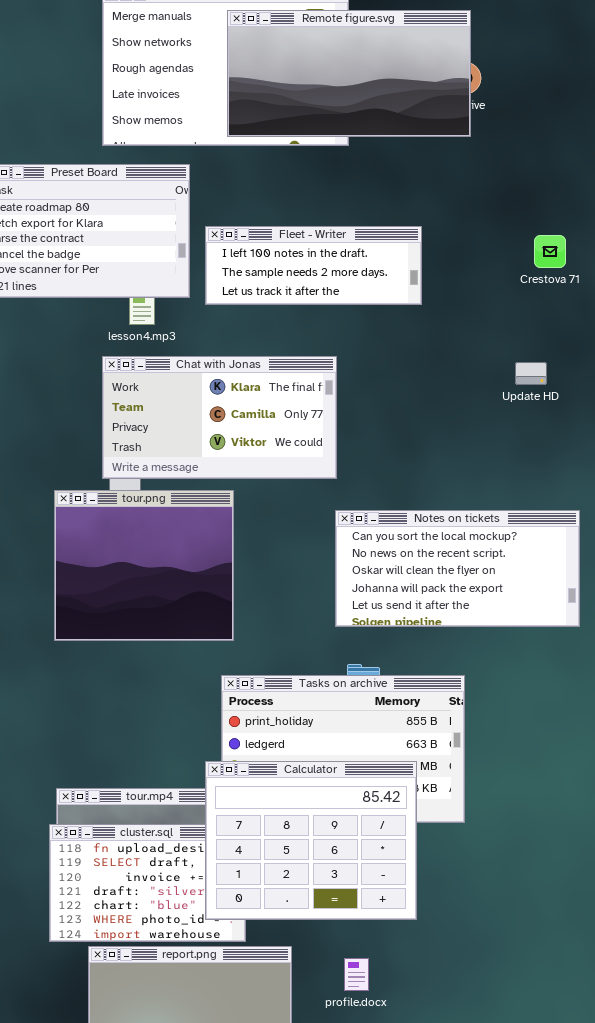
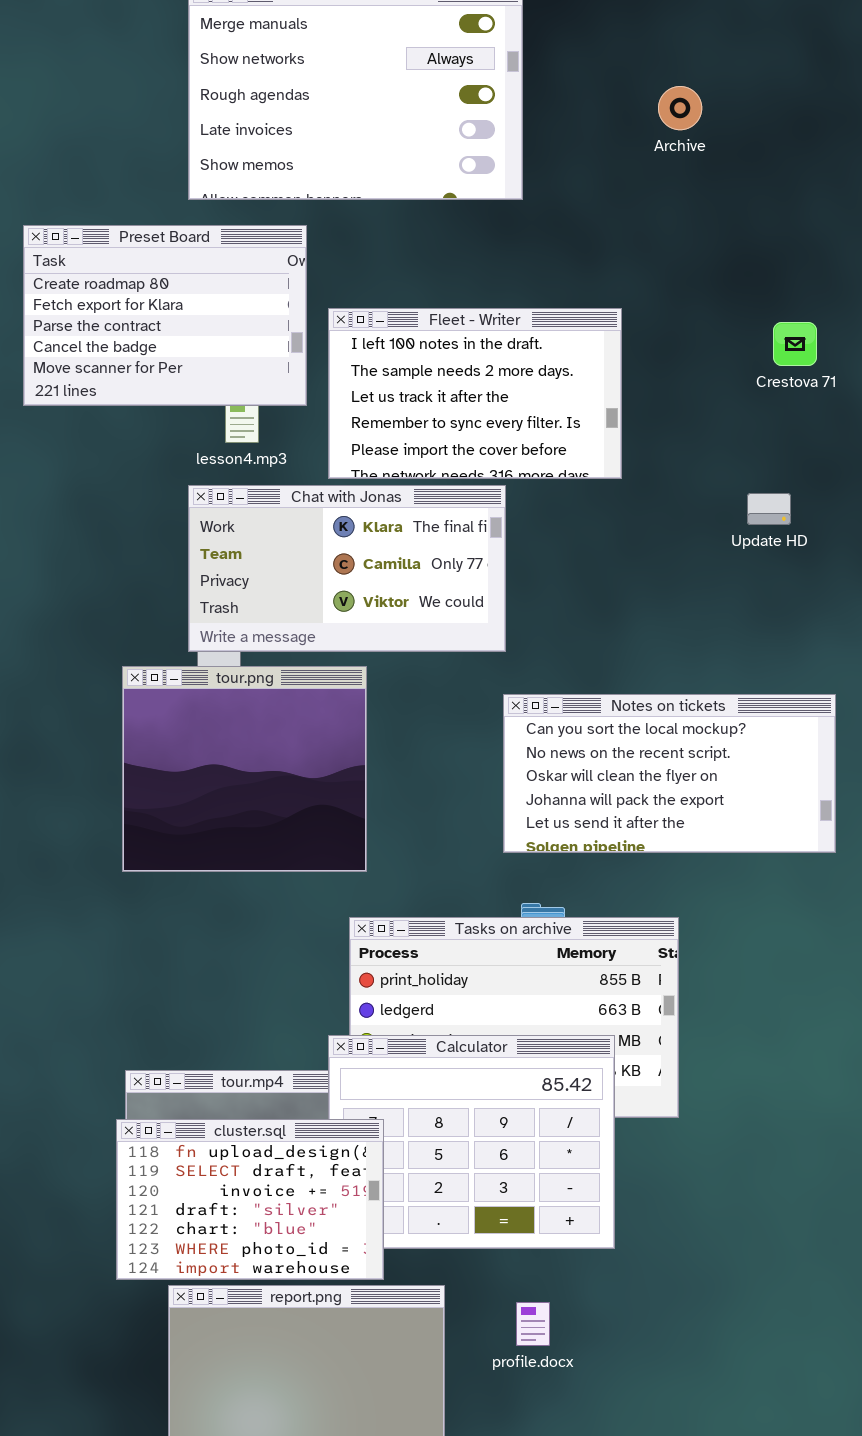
Remote figure.svg: [227,10,471,137] -> none, closed
Fleet - Writer: [205,226,422,305] -> [328,308,622,479], resized
cluster.sql: [49,824,246,942] -> [116,1119,384,1280], raised

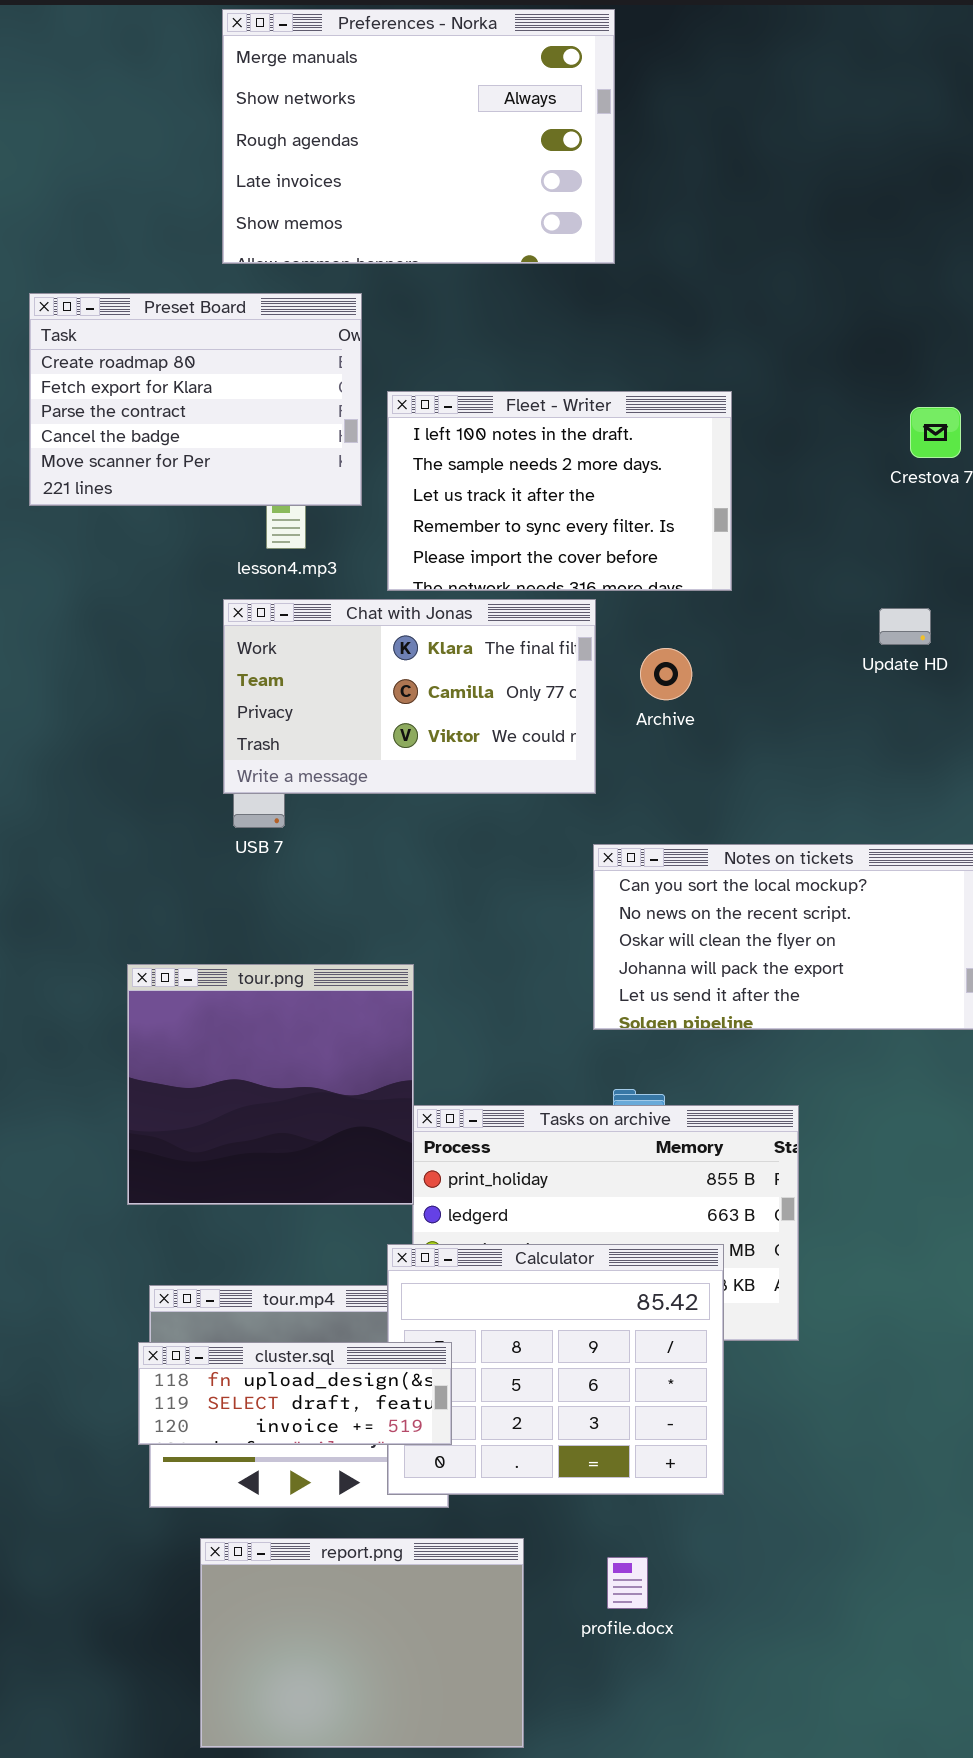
Archive: [658,86,702,130] -> [640,648,692,700], moved
tour.png: [122,666,367,872] -> [127,964,414,1205], moved
cluster.sql: [116,1119,384,1280] -> [138,1342,452,1445], resized

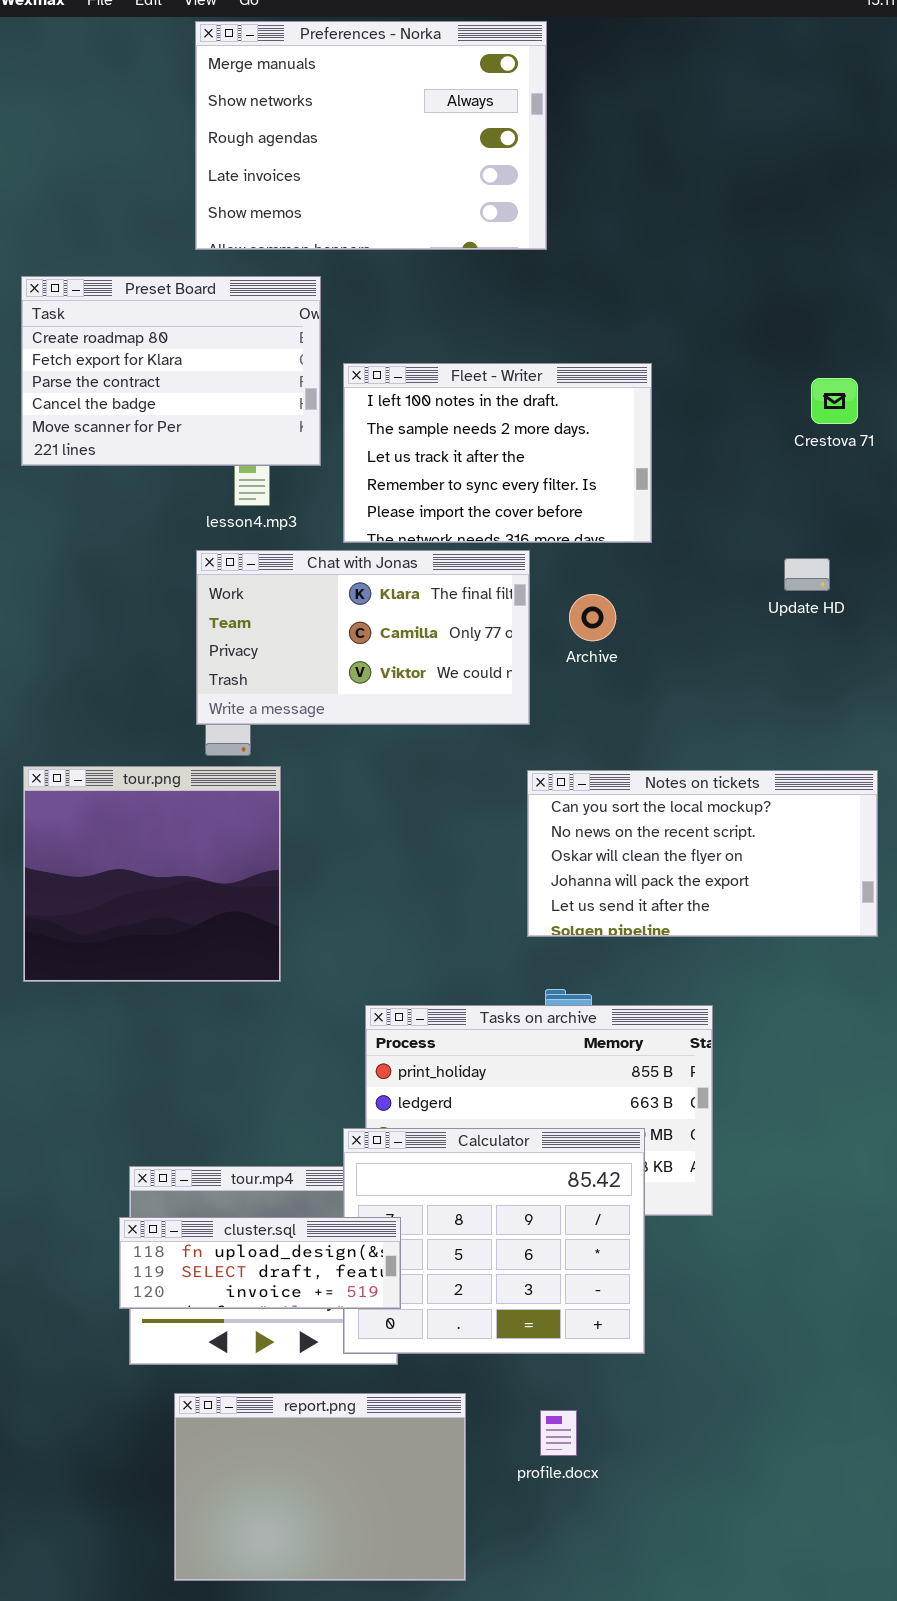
tour.png: [127,964,414,1205] -> [23,766,281,982], moved

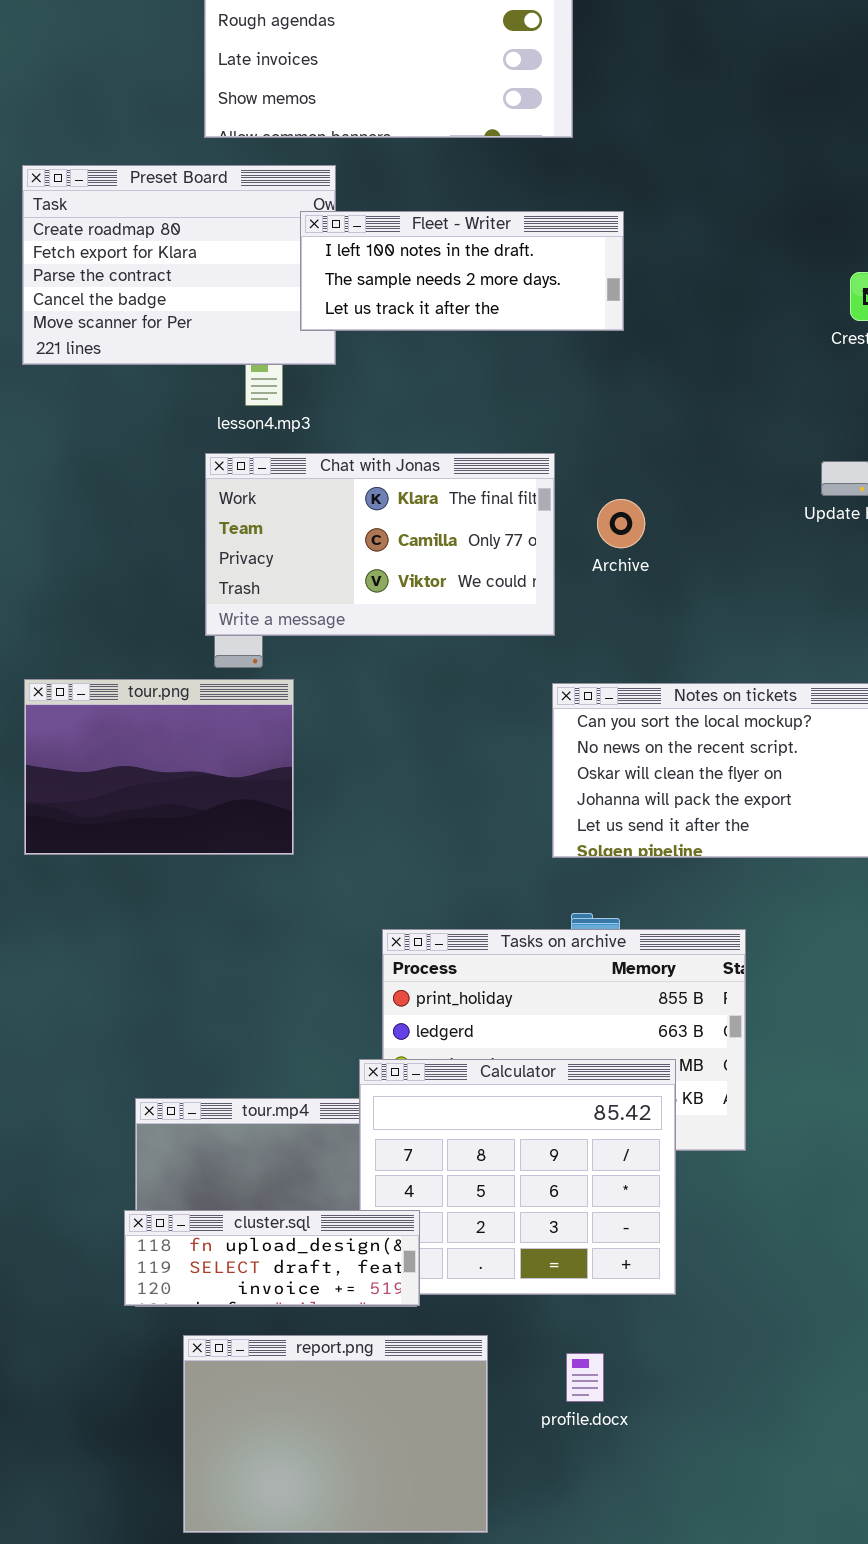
Fleet - Writer: [343,363,652,543] -> [300,211,624,331], moved, resized
tour.png: [23,766,281,982] -> [24,679,294,855], resized
cluster.sql: [119,1217,401,1309] -> [124,1210,420,1306], moved

